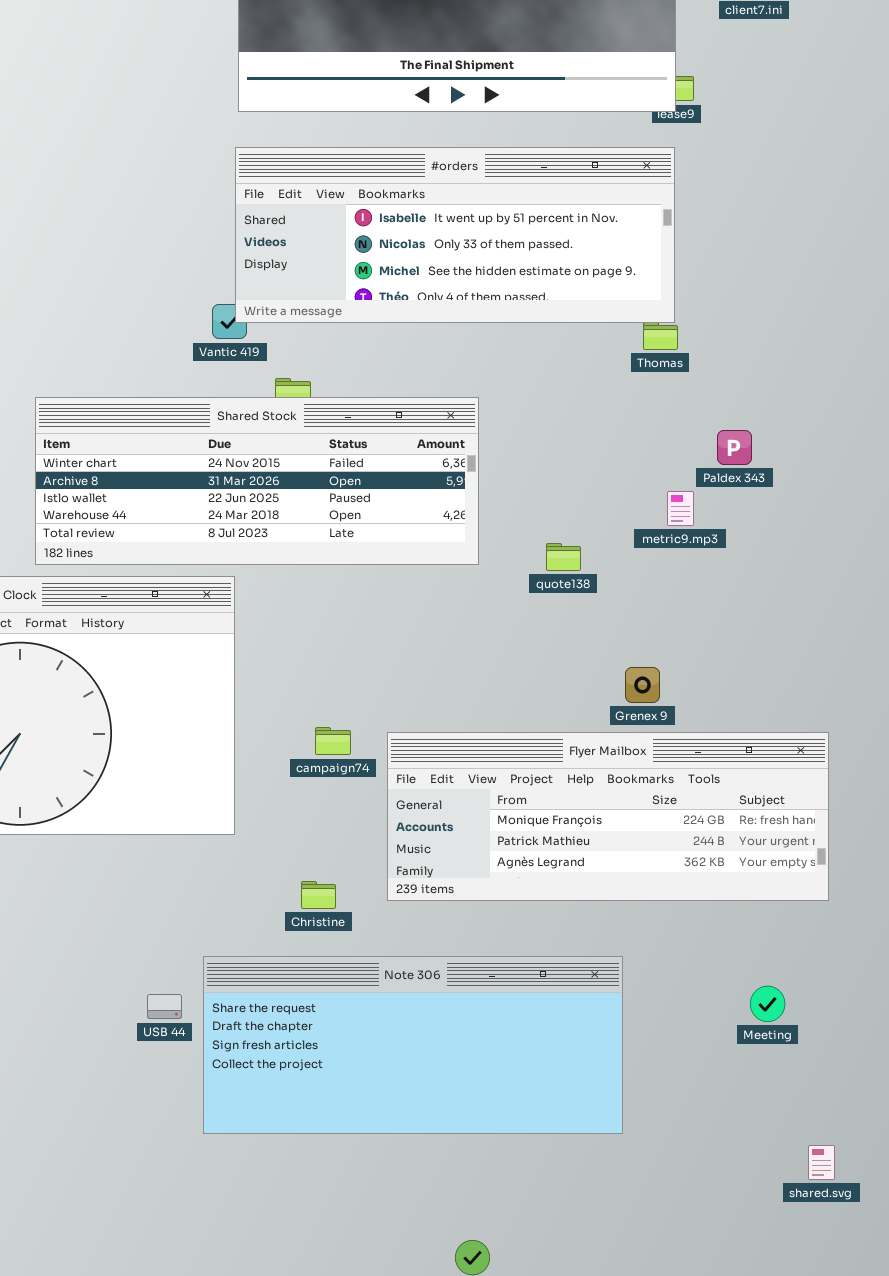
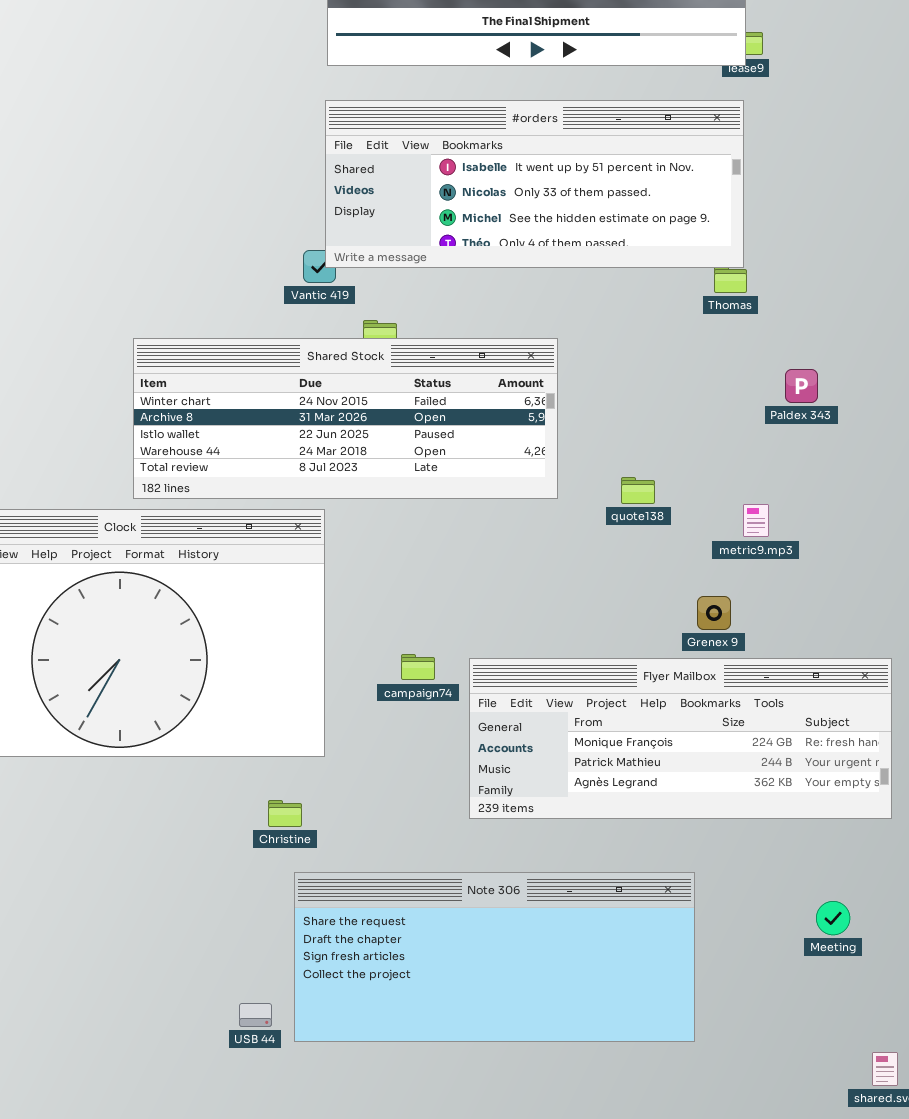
metric9.mp3: [667,491,694,526] -> [743,504,769,537], moved
Christine: [301,881,336,909] -> [268,800,302,827], moved
USB 44: [147,994,182,1019] -> [239,1003,272,1027], moved

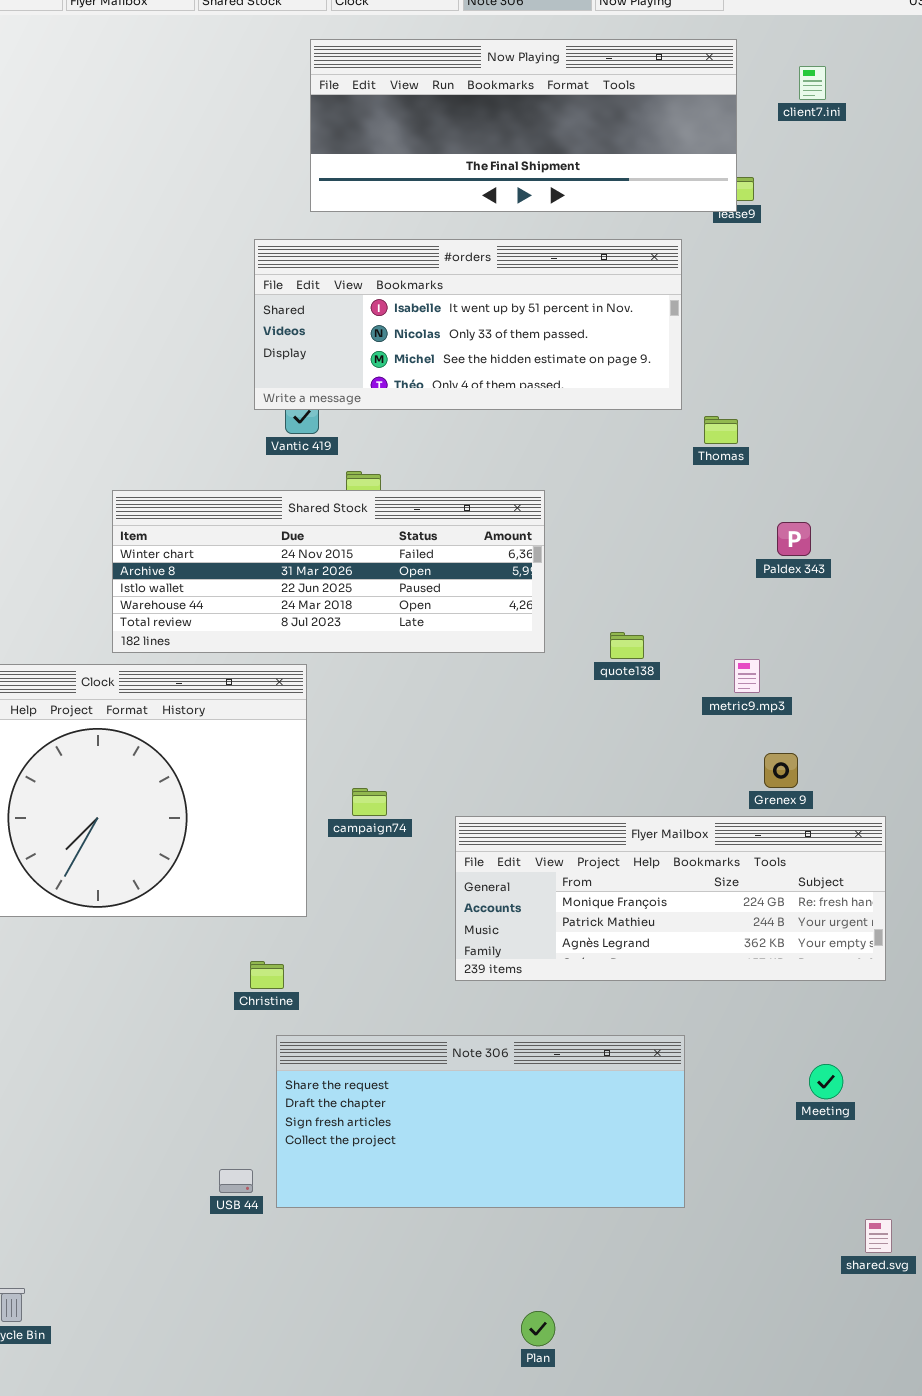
#orders: [325,100,744,268] -> [254,239,682,410], moved
Grenex 9: [697,596,731,630] -> [764,753,798,788], moved
campaign74: [401,654,435,680] -> [352,788,387,816], moved

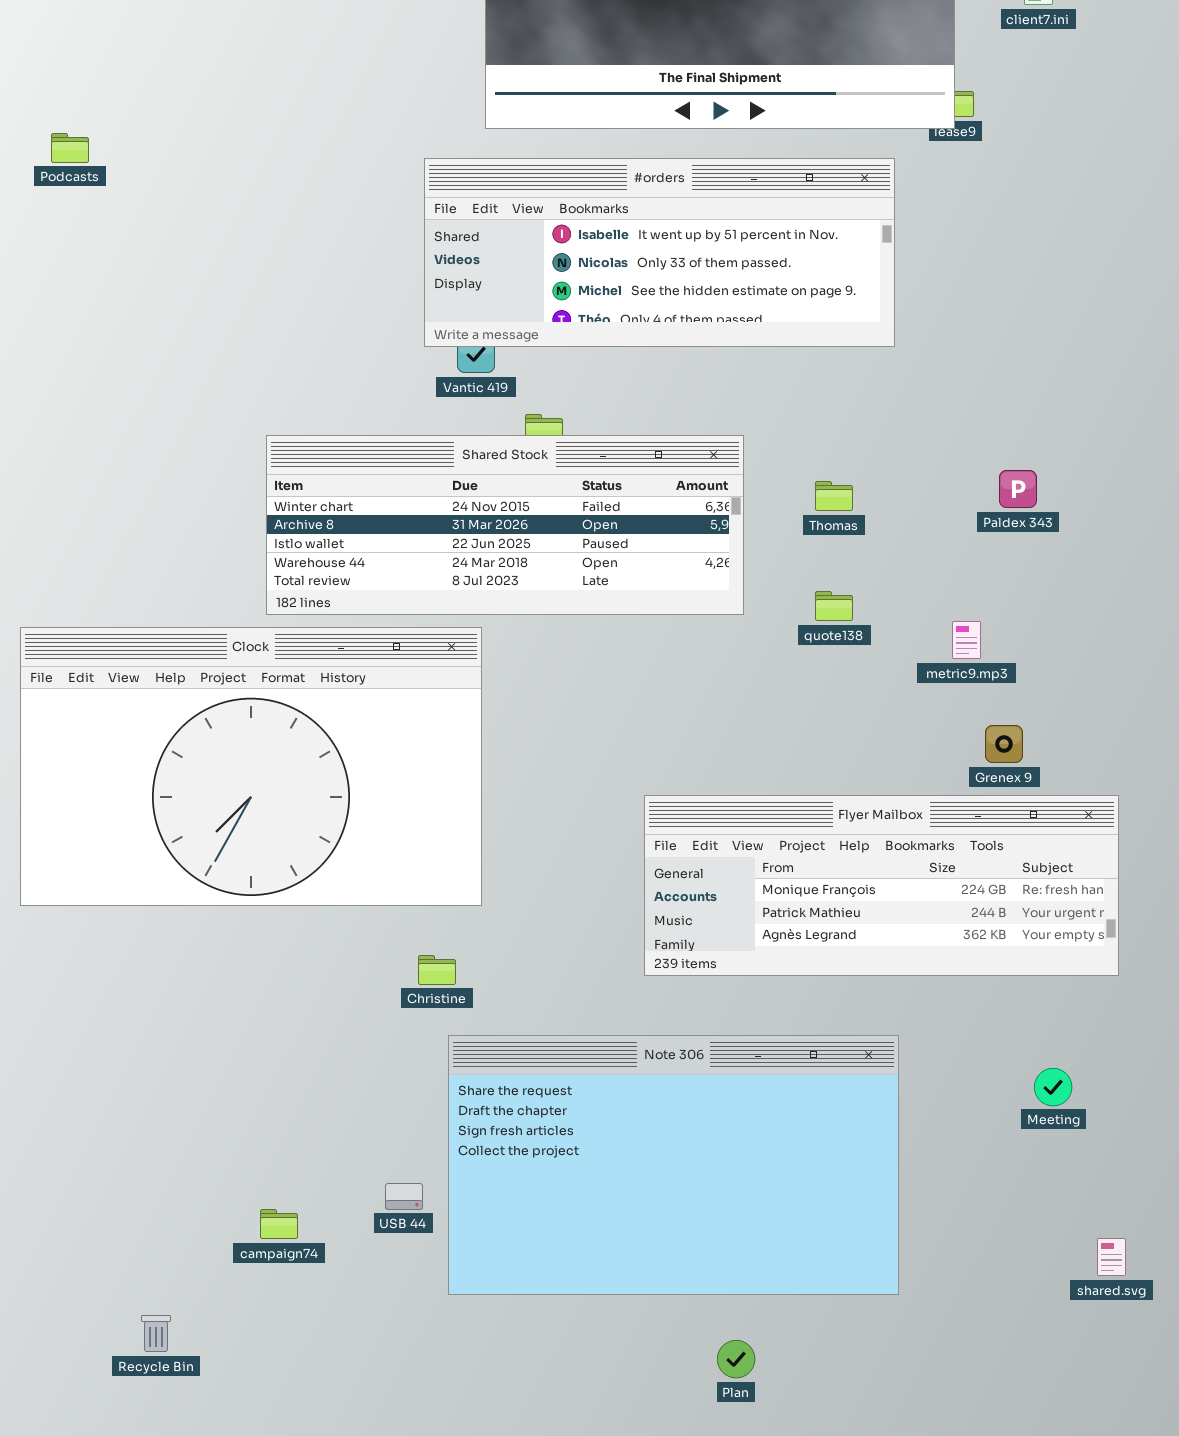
Thomas: [704,416,738,444] -> [815,481,853,511], moved
campaign74: [352,788,387,816] -> [260,1209,298,1239], moved
Note 306: [276,1035,685,1208] -> [448,1035,899,1295], resized

